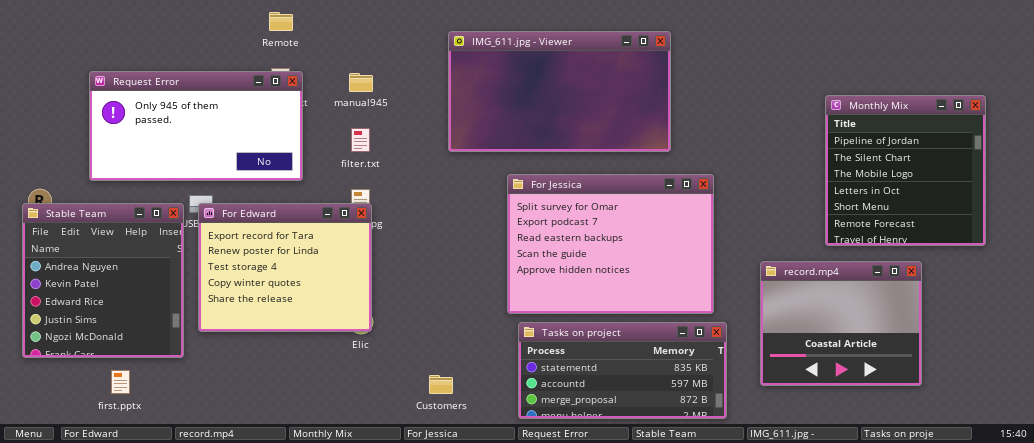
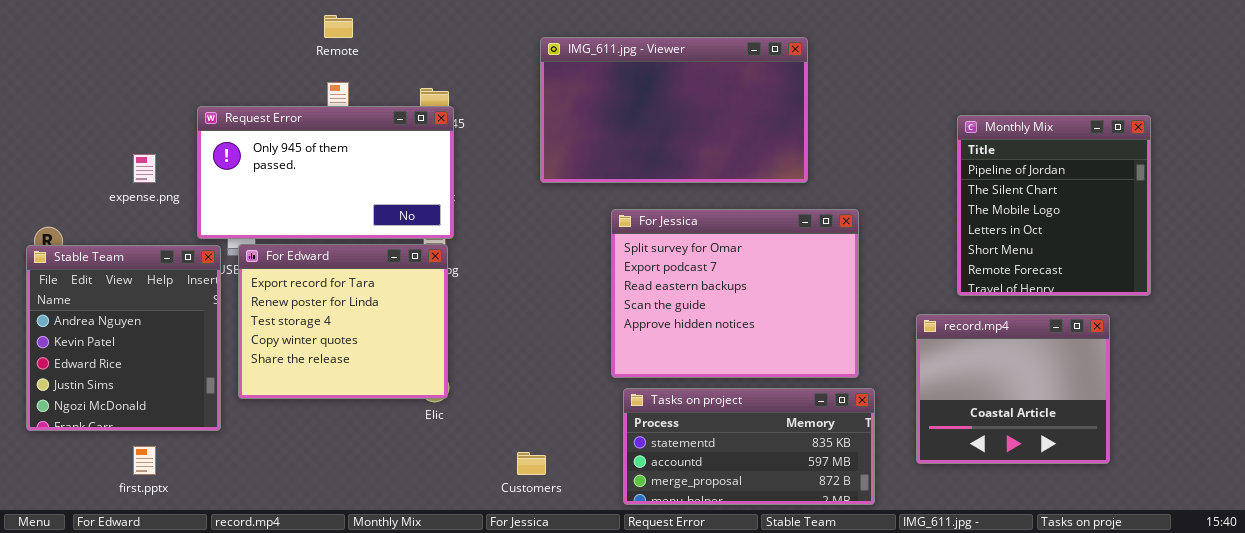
Request Error: [89,71,303,181] -> [197,106,454,239], moved
Monthly Mix: [825,95,986,246] -> [957,115,1151,296], moved

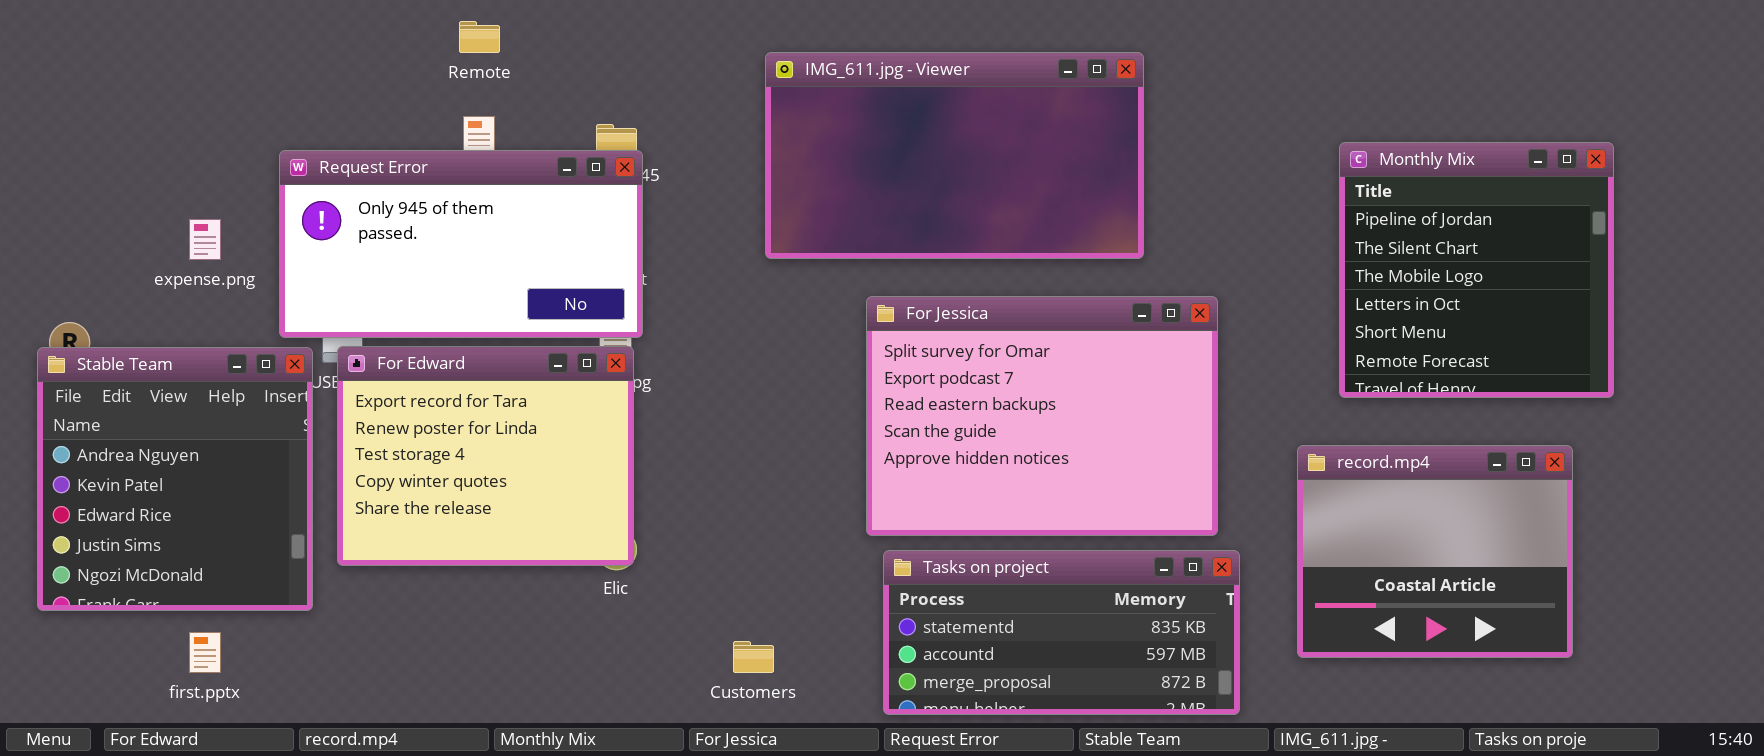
Monthly Mix: [957,115,1151,296] -> [1339,142,1614,398], moved

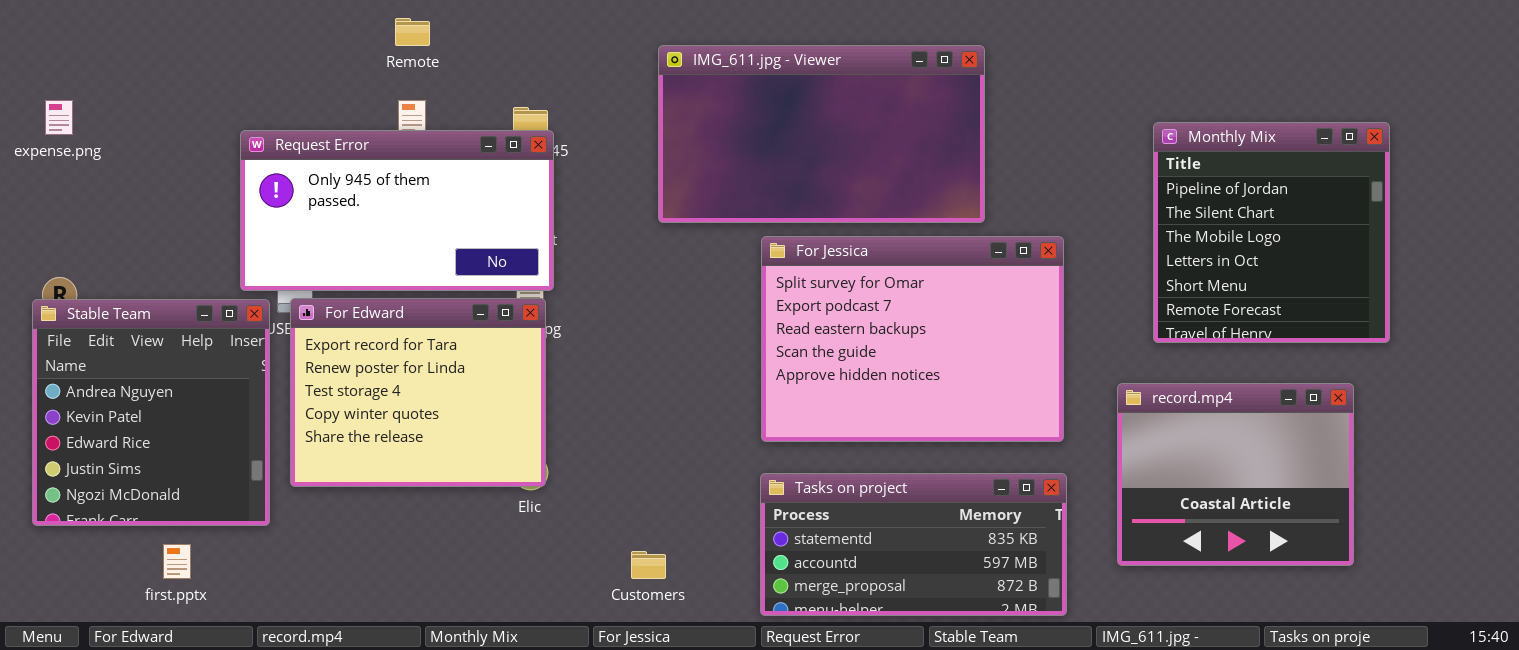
expense.png: [189,219,221,260] -> [45,100,73,135], moved
For Jessica: [866,296,1218,536] -> [761,236,1064,442], moved

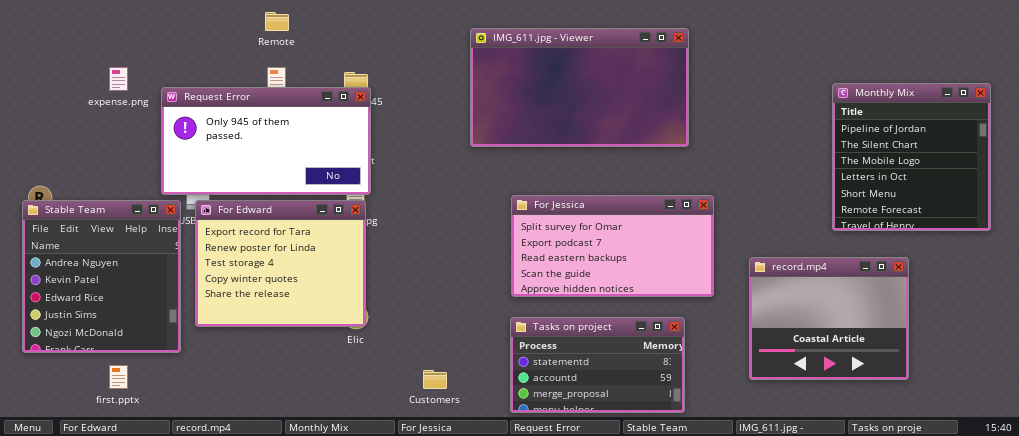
IMG_611.jpg - Viewer: [658,45,985,223] -> [470,28,689,147], moved
expense.png: [45,100,73,135] -> [109,67,128,91], moved
Monthly Mix: [1153,122,1390,343] -> [832,83,991,231], moved
For Jessica: [761,236,1064,442] -> [511,195,714,297], resized
Tasks on project: [760,473,1067,616] -> [510,317,685,413], resized

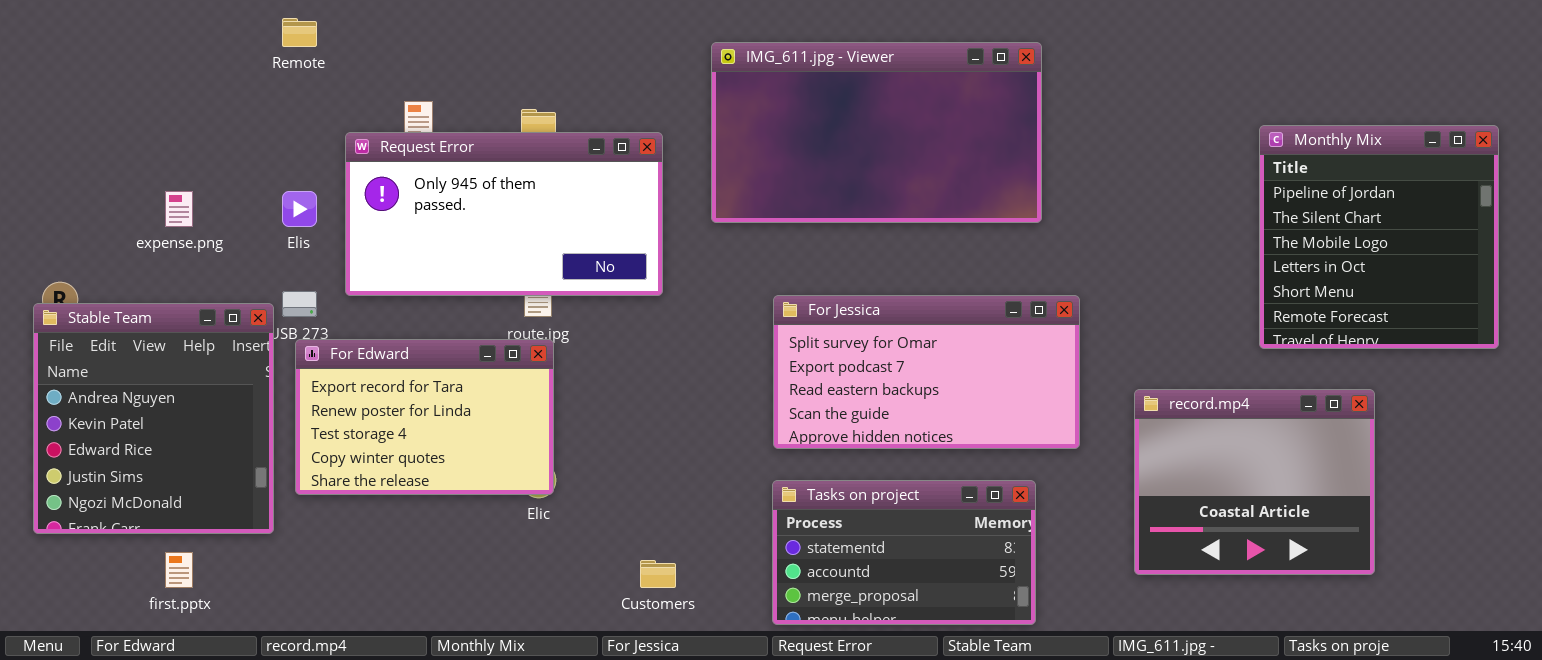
Remote: [265,12,289,31] -> [282,18,317,47], moved
expense.png: [109,67,128,91] -> [165,191,193,227], moved
Request Error: [161,87,371,195] -> [345,132,663,296], moved
For Edward: [195,200,366,327] -> [295,339,554,495], resized

